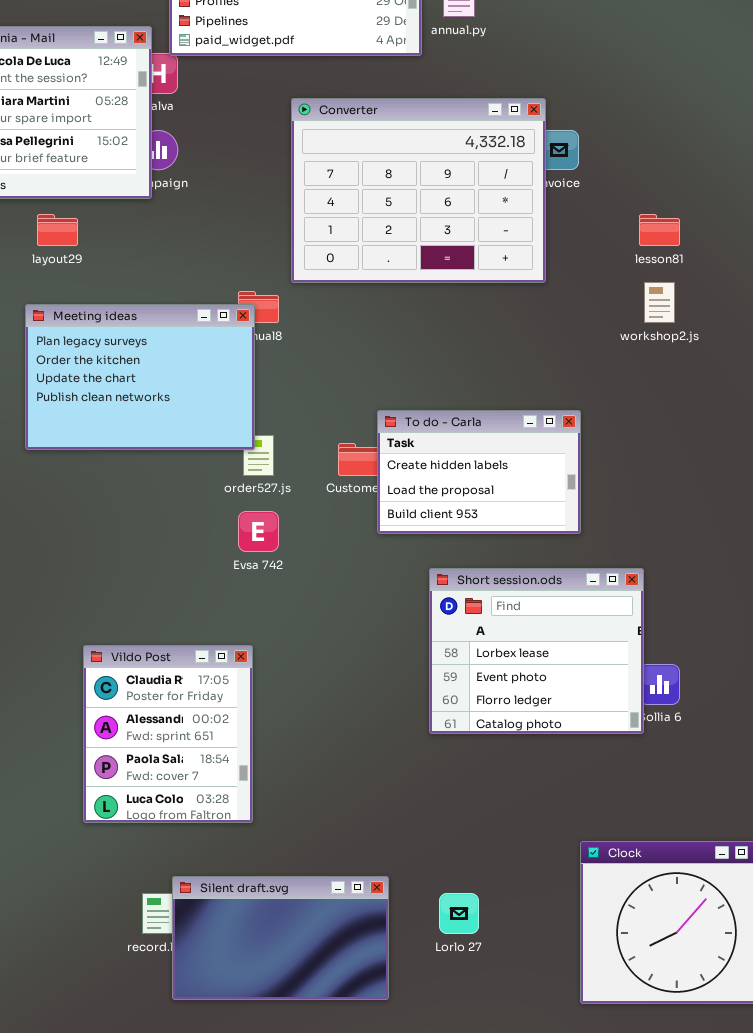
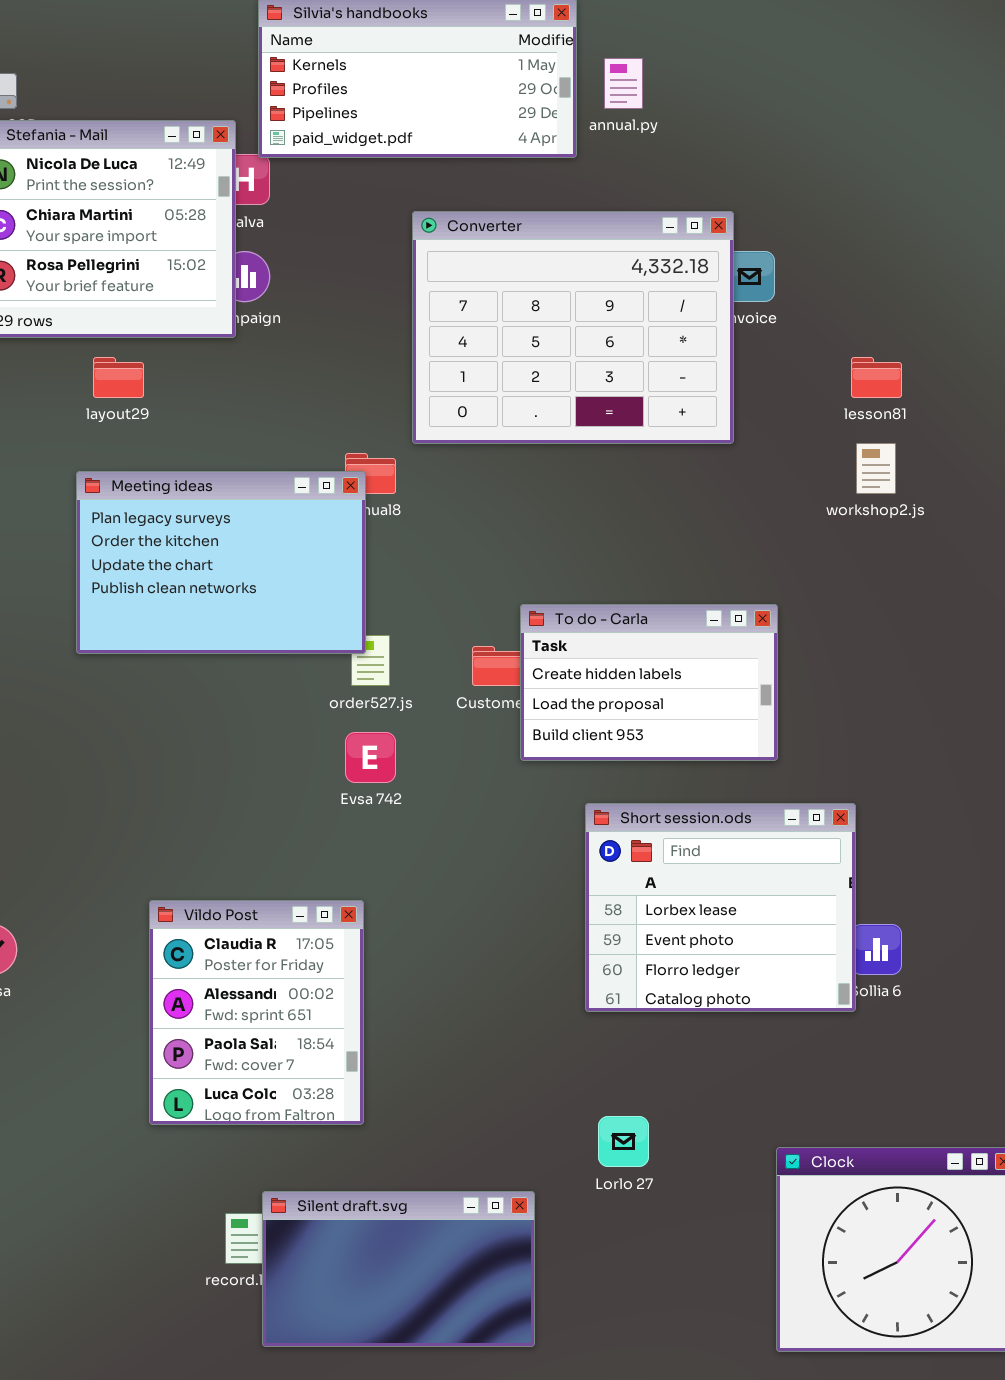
Lorlo 27: [439,893,479,934] -> [598,1116,649,1167], moved

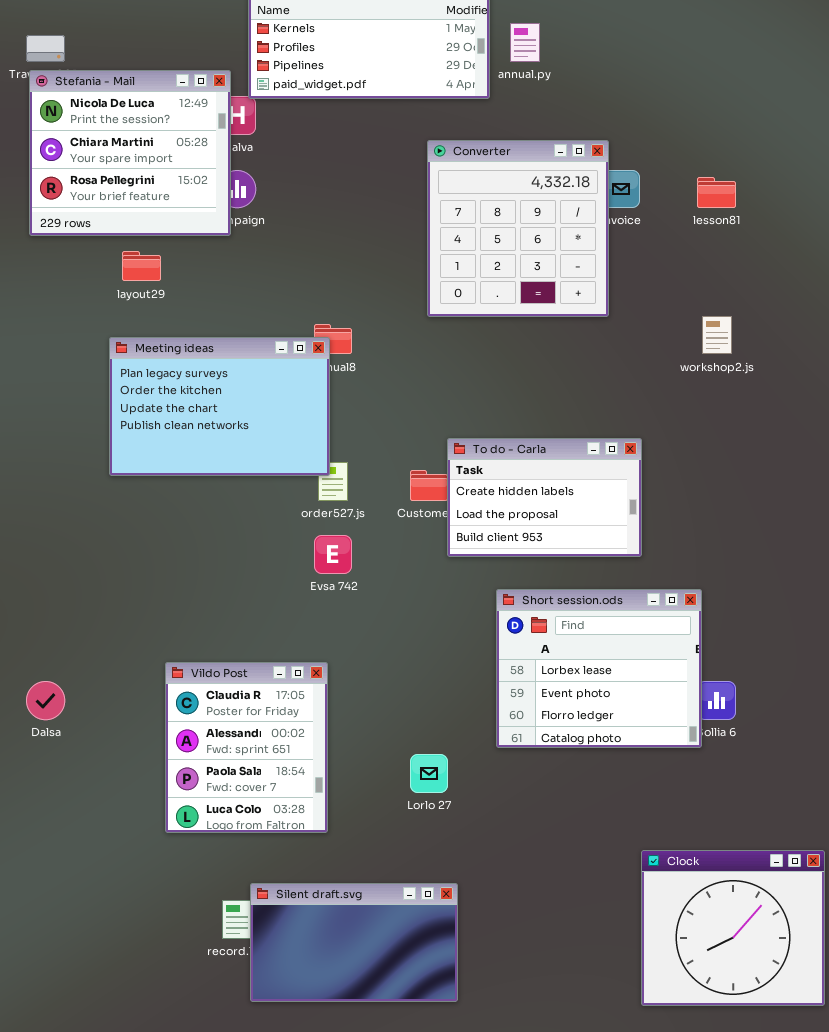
Converter: [412,211,734,444] -> [427,140,609,317], resized
lesson81: [851,357,902,398] -> [697,177,736,208], moved
Lorlo 27: [598,1116,649,1167] -> [410,754,448,793], moved

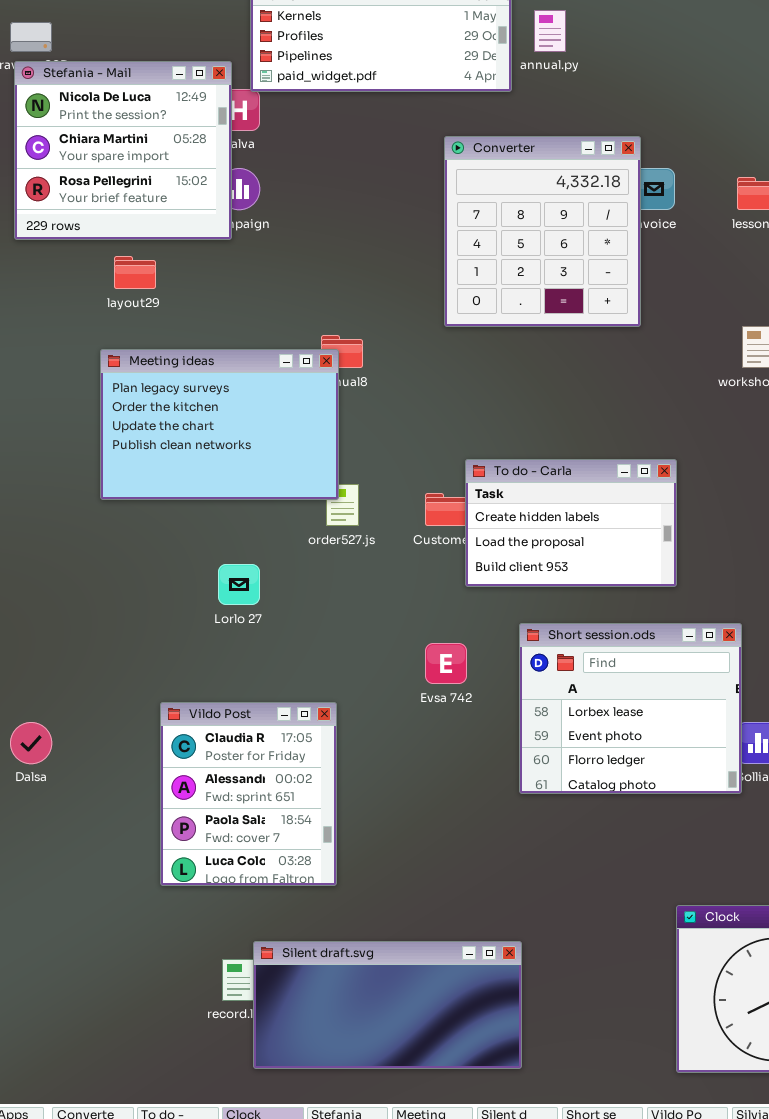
Evsa 742: [314,535,352,574] -> [425,643,467,684], moved
Lorlo 27: [410,754,448,793] -> [218,564,260,605], moved
Silent draft.svg: [250,883,458,1002] -> [253,941,522,1069], resized

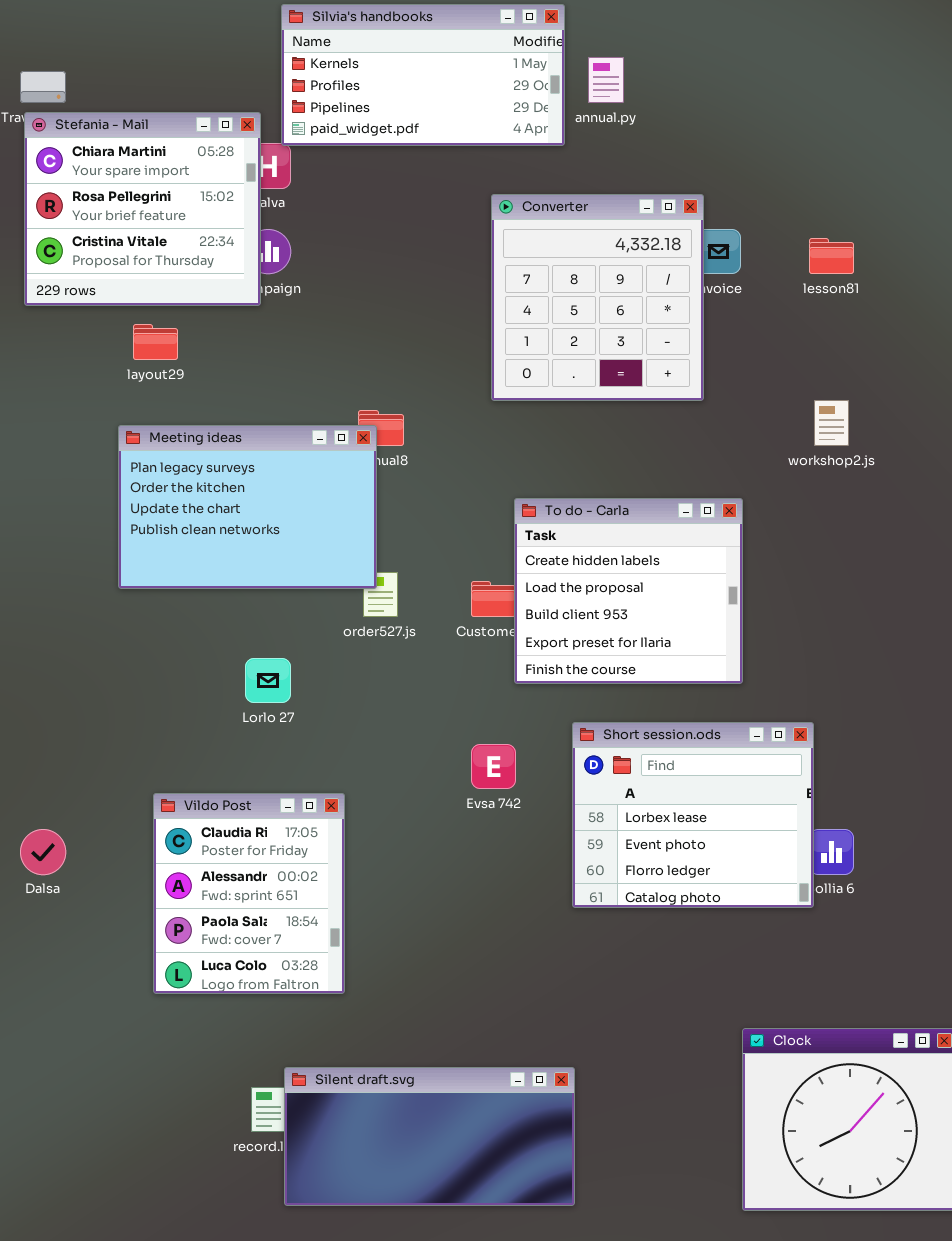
Stefania - Mail: [14,61,232,240] -> [24,112,261,306], scrolled down 1 row
To do - Carla: [465,459,677,587] -> [514,498,743,684], resized
Vildo Post: [160,702,337,886] -> [153,793,345,994], moved

